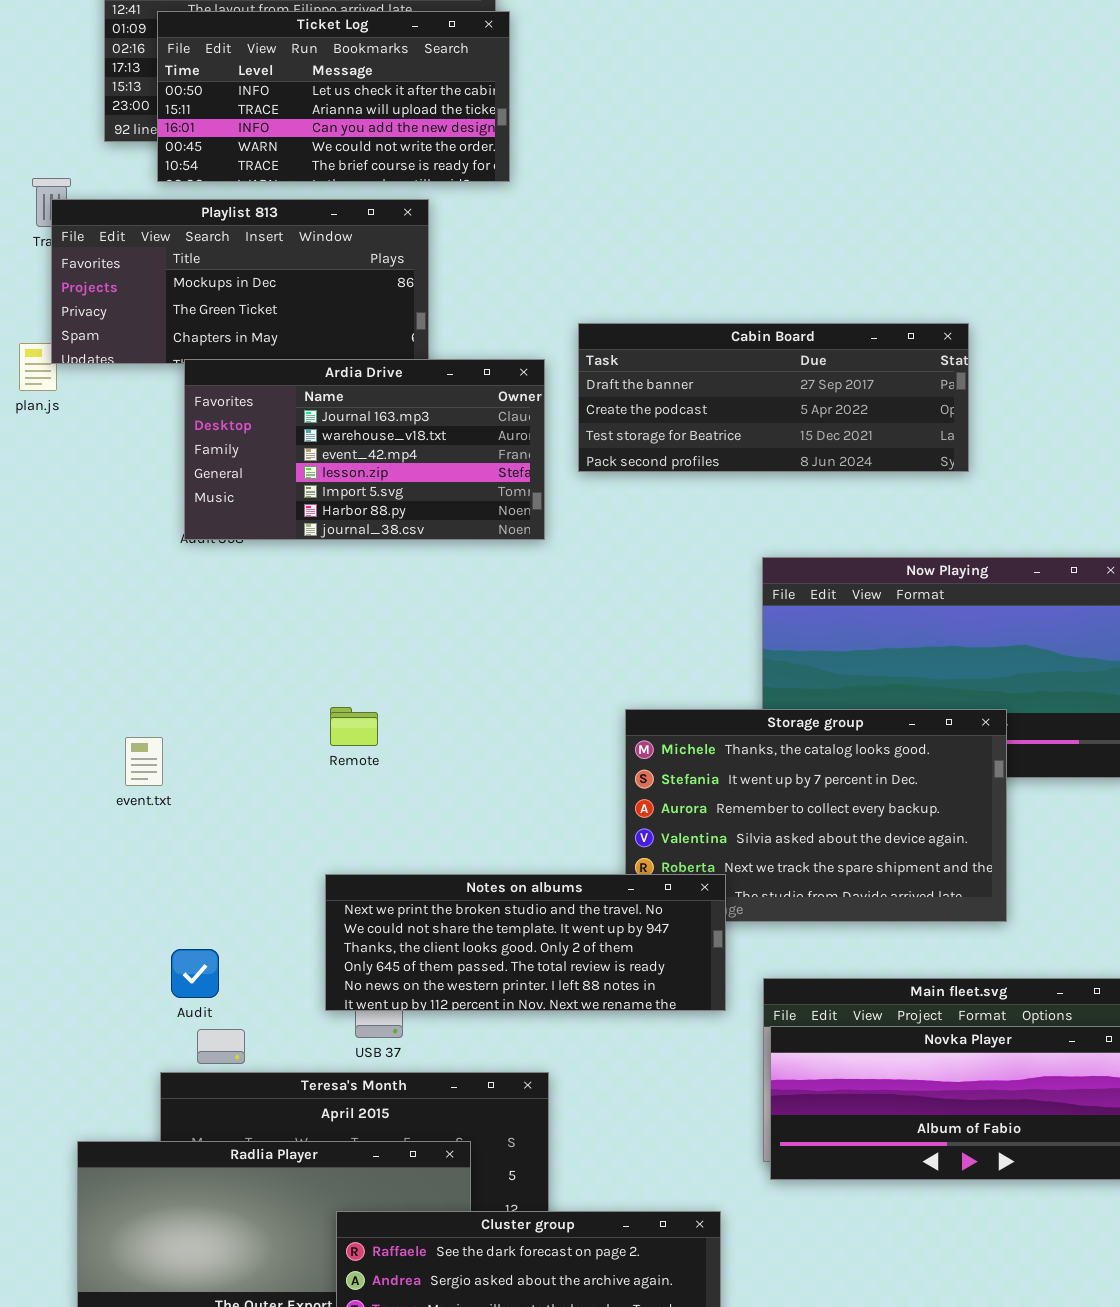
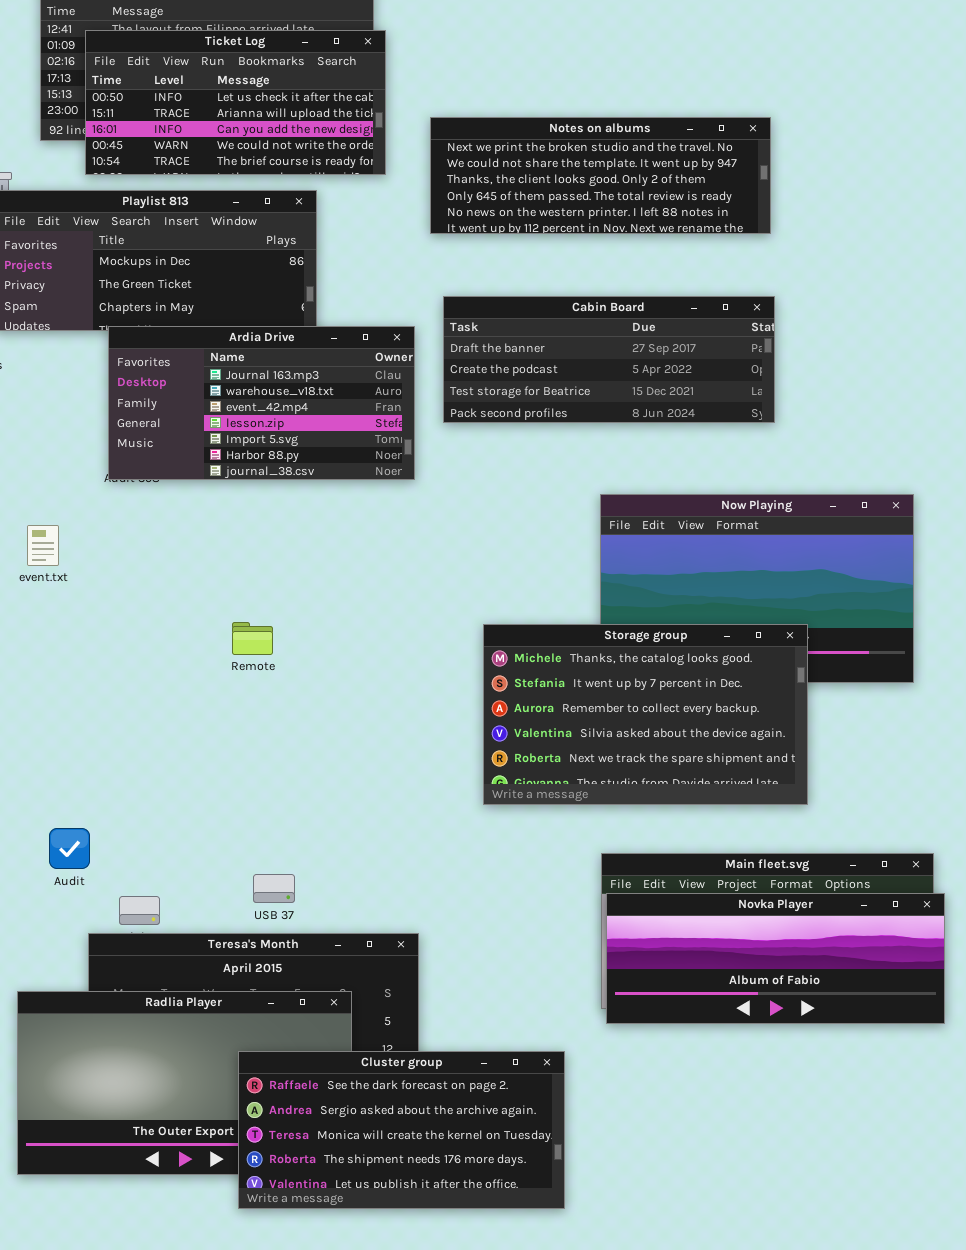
event.txt: [125,737,163,786] -> [27,525,59,566], moved
Notes on albums: [325,874,726,1011] -> [430,117,771,234], moved
Audit: [171,949,219,998] -> [49,828,90,869], moved

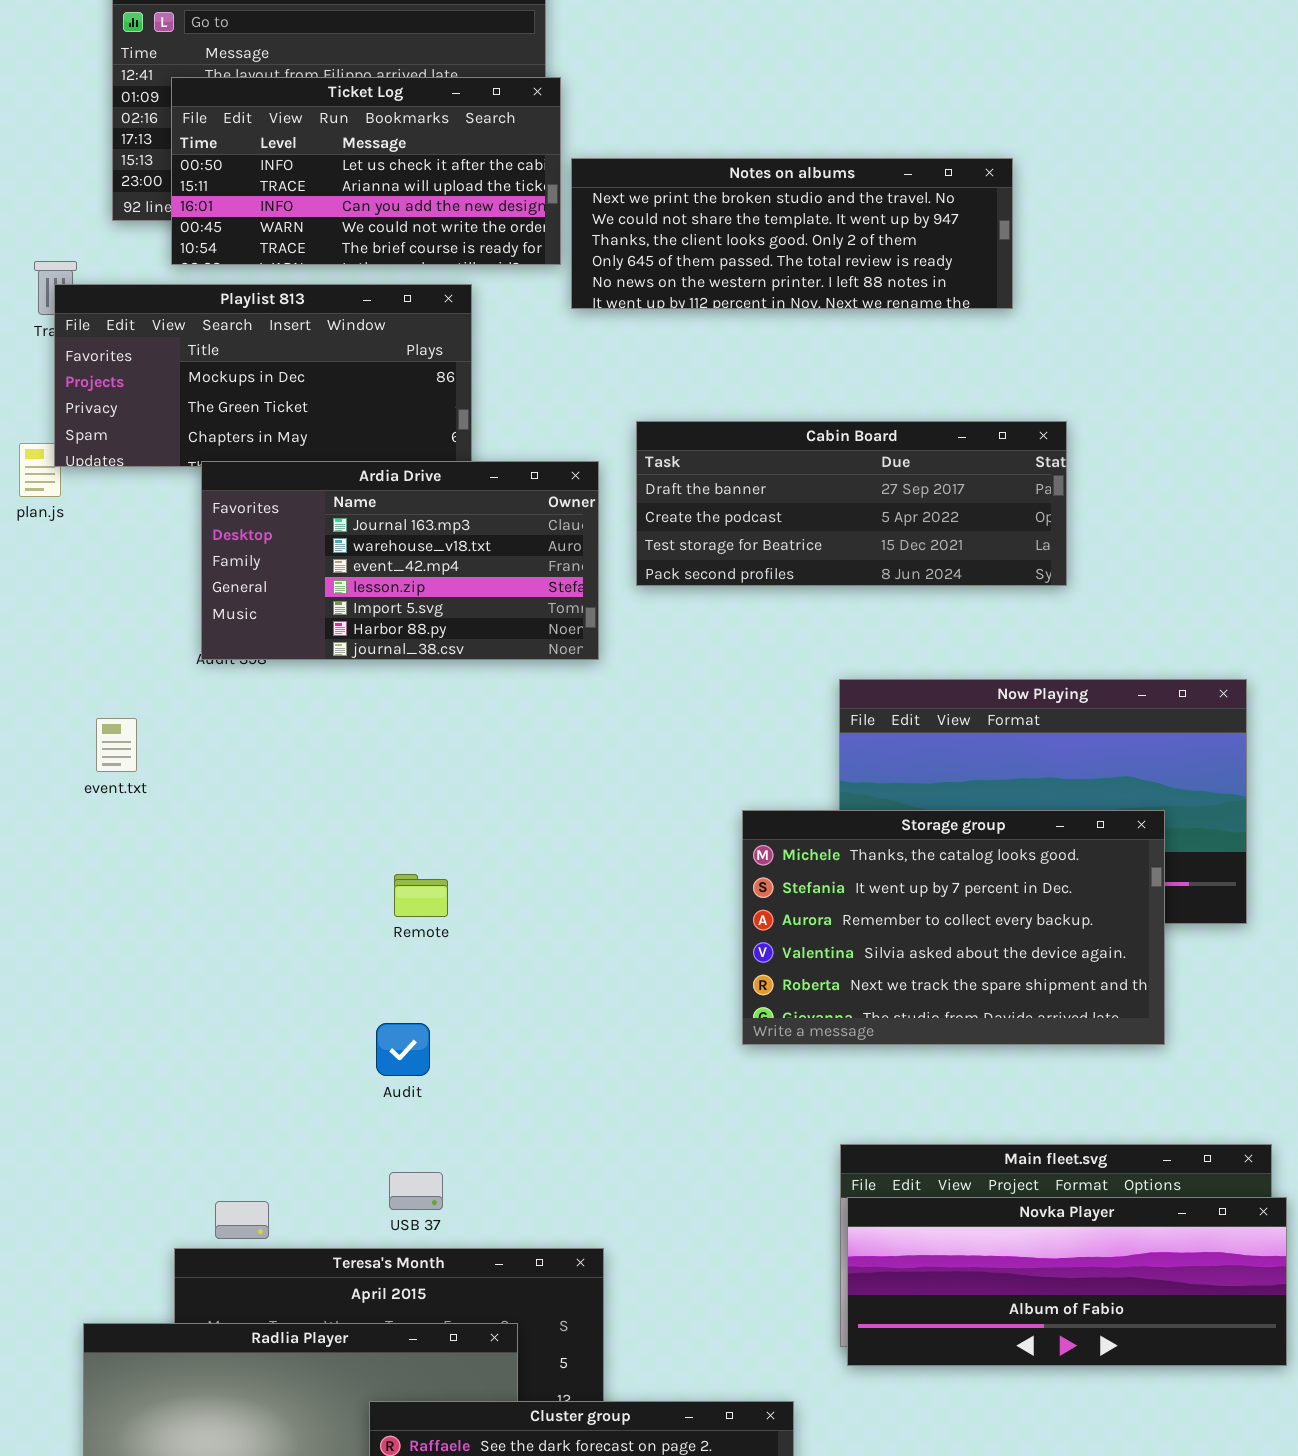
Notes on albums: [430,117,771,234] -> [571,158,1013,309], moved
Remote: [232,622,273,655] -> [394,874,448,917], moved
Storage group: [483,624,808,805] -> [742,810,1165,1045], moved
Audit: [49,828,90,869] -> [376,1023,430,1076], moved

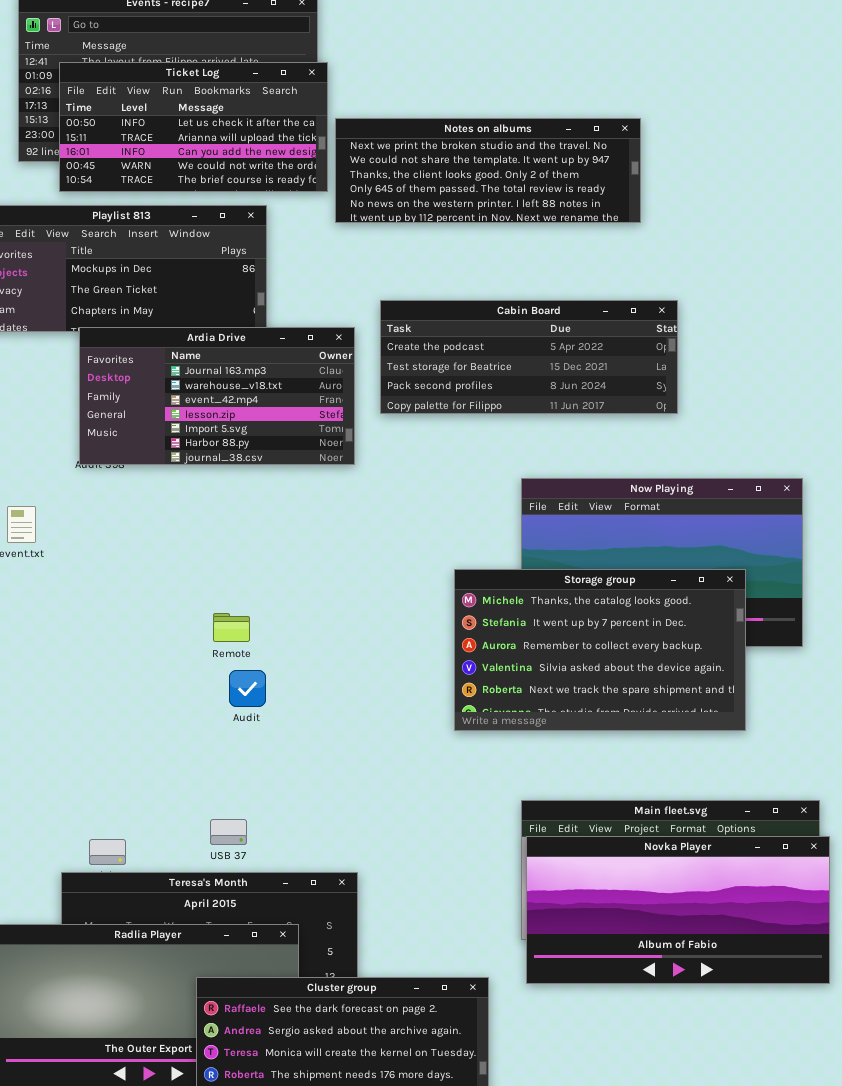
Cabin Board: [636,421,1067,586] -> [380,300,678,414], scrolled down 1 row
Audit: [376,1023,430,1076] -> [229,670,266,707], moved
Novka Player: [847,1197,1287,1366] -> [526,836,830,984], resized

